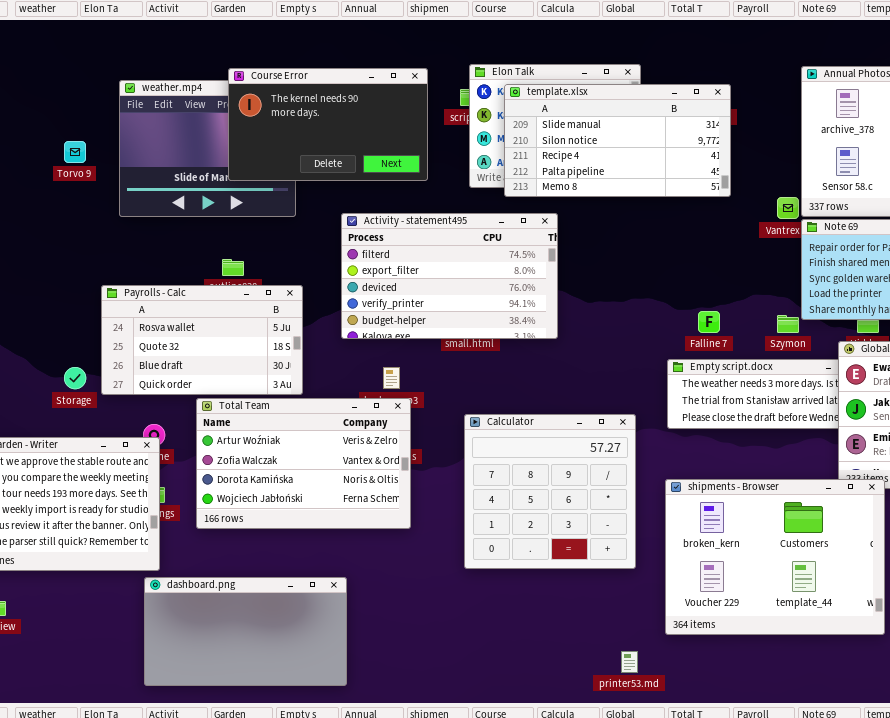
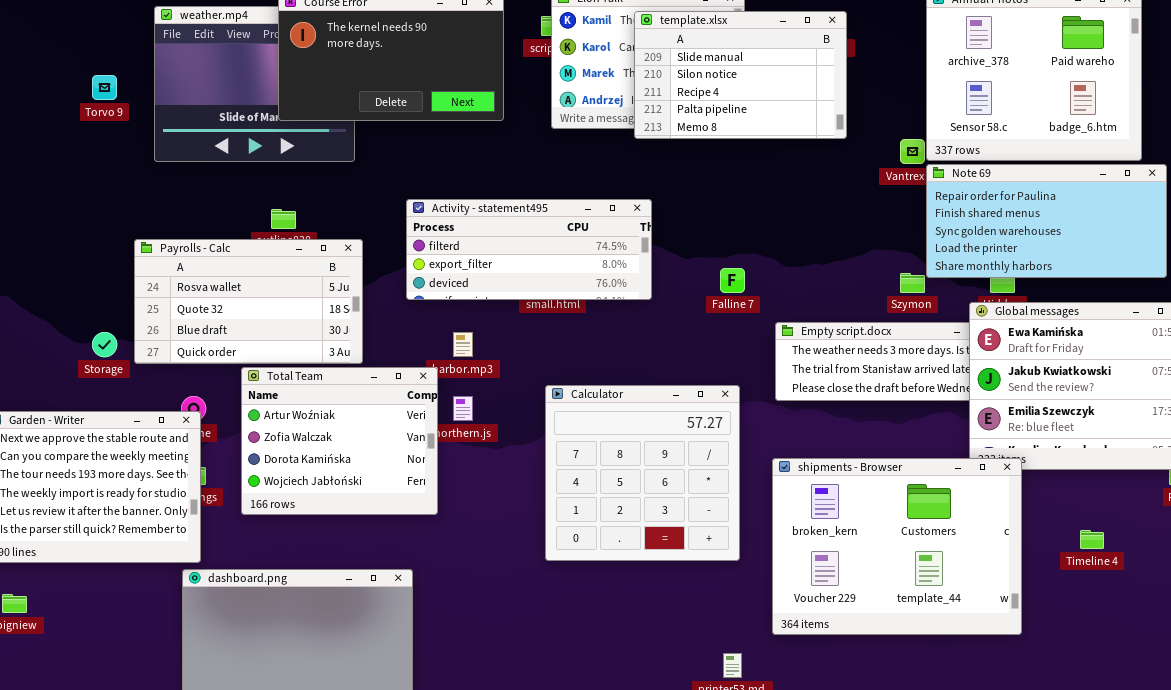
template.xlsx: [504,84,731,197] -> [634,11,847,139], resized
Activity - statement495: [341,213,558,339] -> [406,199,652,300], resized
Falline 7: [698,311,720,333] -> [720,268,745,293], moved
Total Team: [196,398,411,529] -> [241,367,438,515], resized

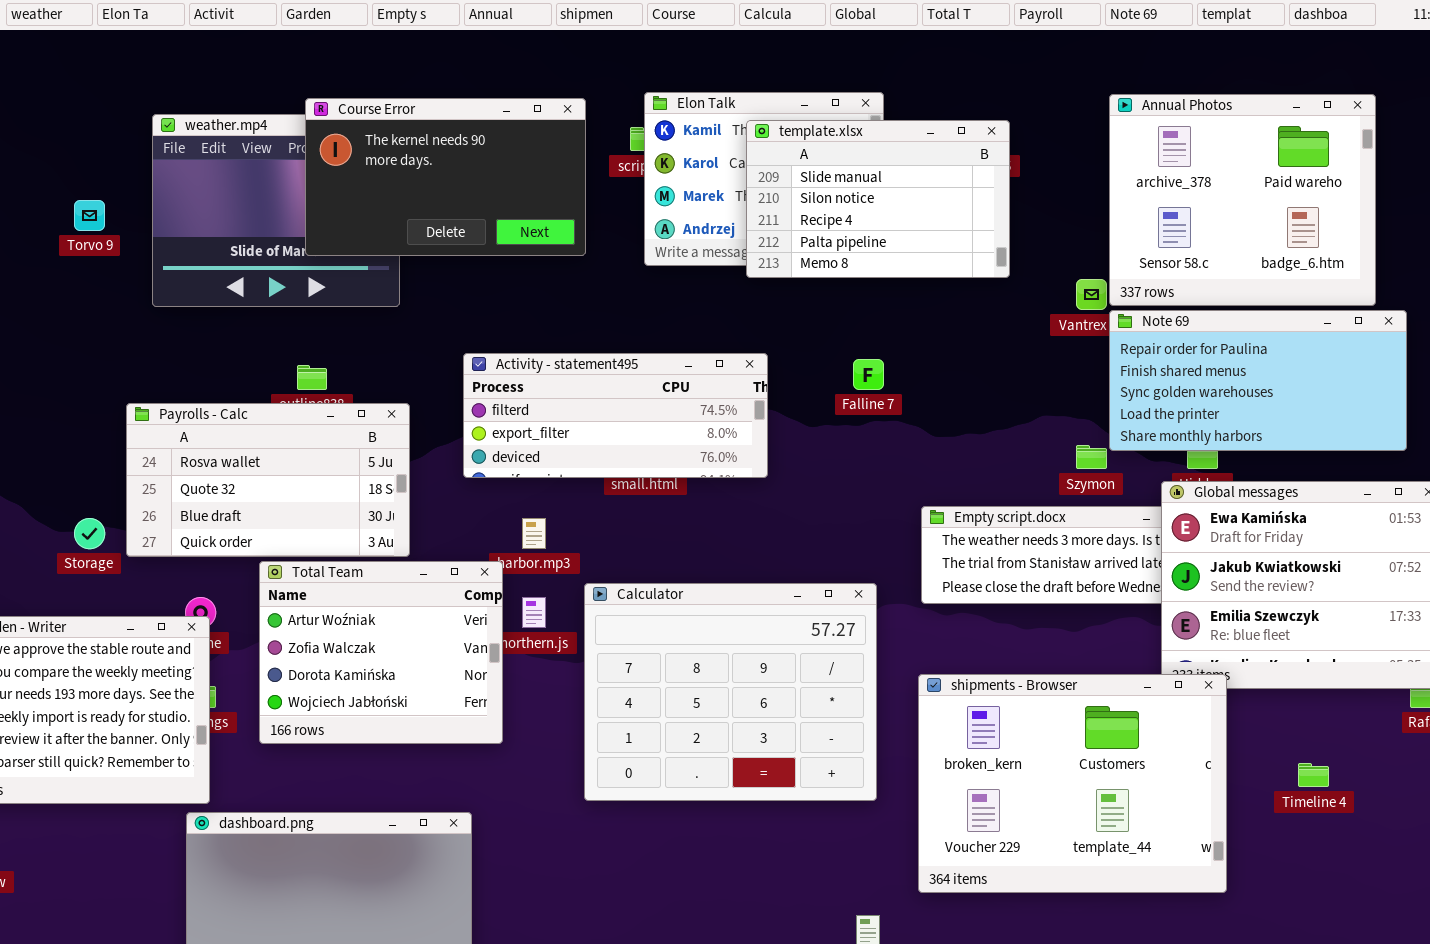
Falline 7: [720,268,745,293] -> [853,359,884,390], moved
Calculator: [545,385,740,561] -> [584,583,877,801], resized

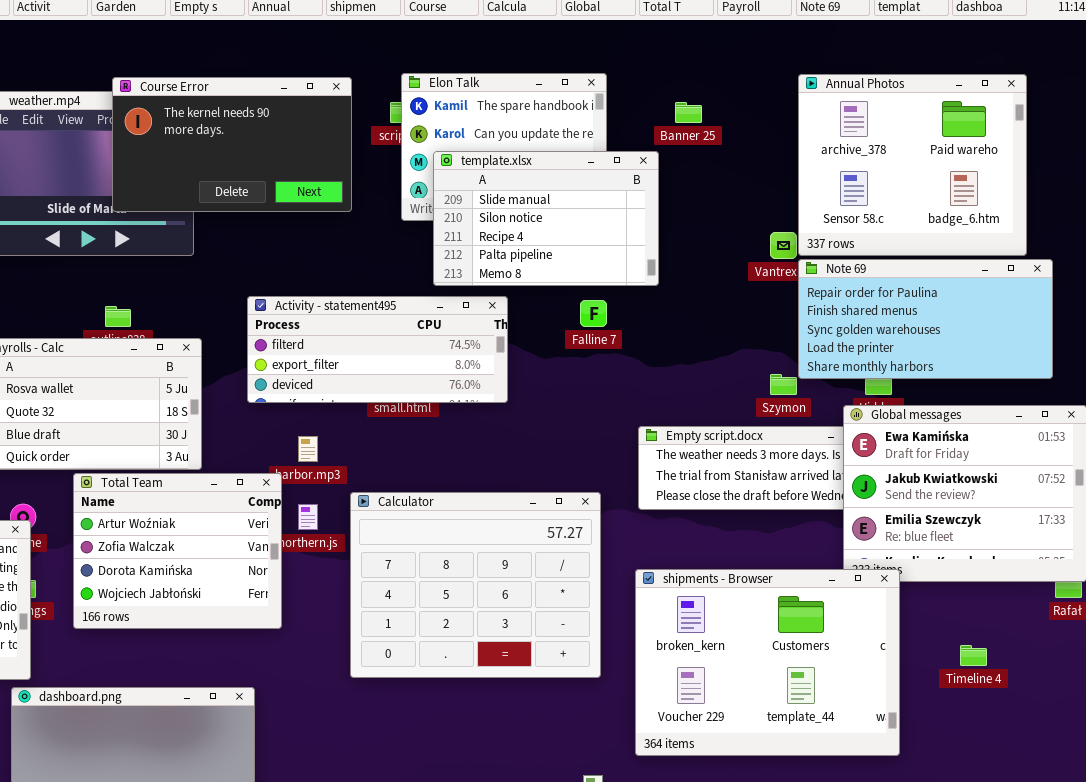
template.xlsx: [746,120,1010,278] -> [433,151,659,286], moved

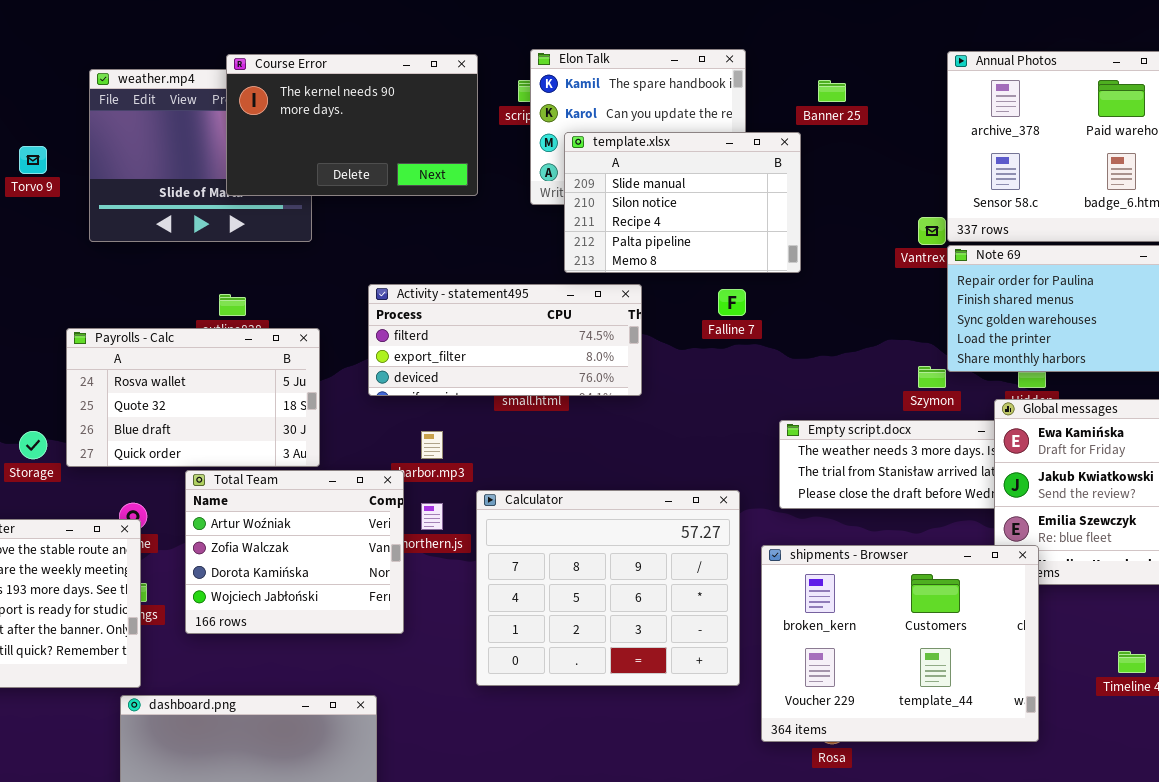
shipments - Browser: [635,569,900,756] -> [761,545,1039,742], moved

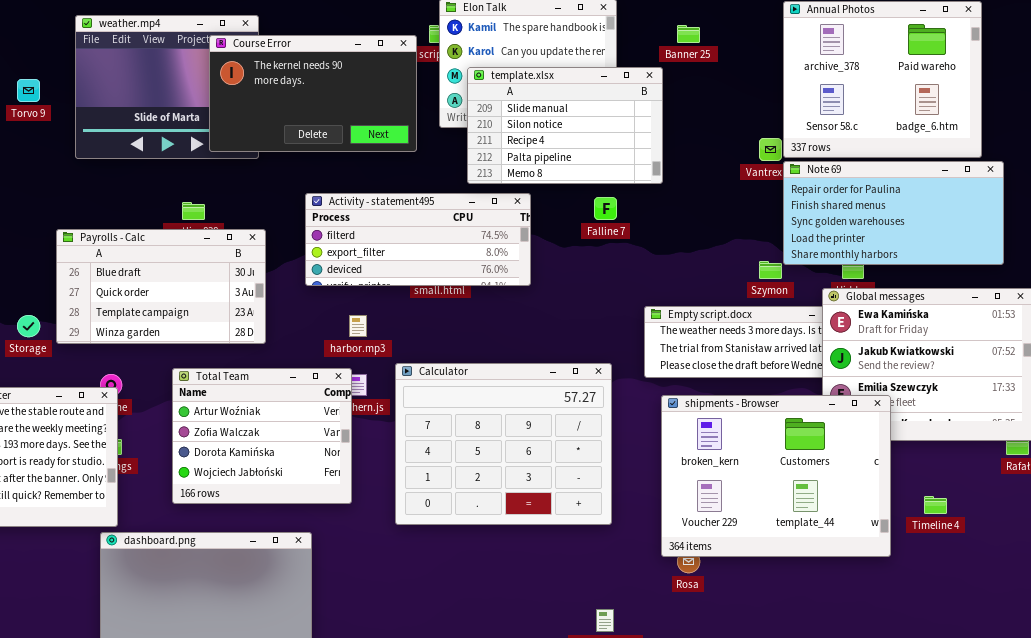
Course Error: [226,54,478,196] -> [209,35,417,152], moved
Payrolls - Calc: [66,328,320,467] -> [56,229,266,344], scrolled down 2 rows
Total Team: [185,470,404,634] -> [172,368,352,504], moved
shipments - Browser: [761,545,1039,742] -> [661,395,891,557], moved

